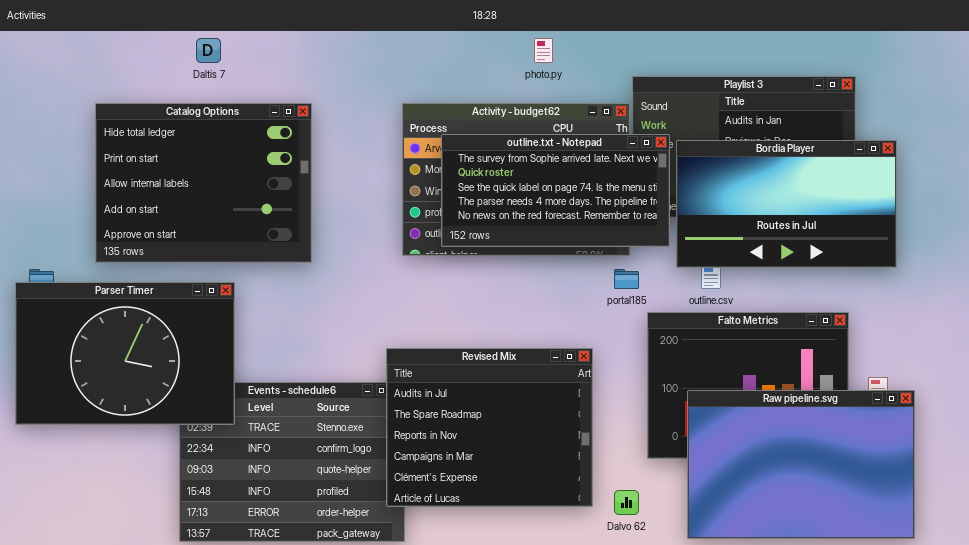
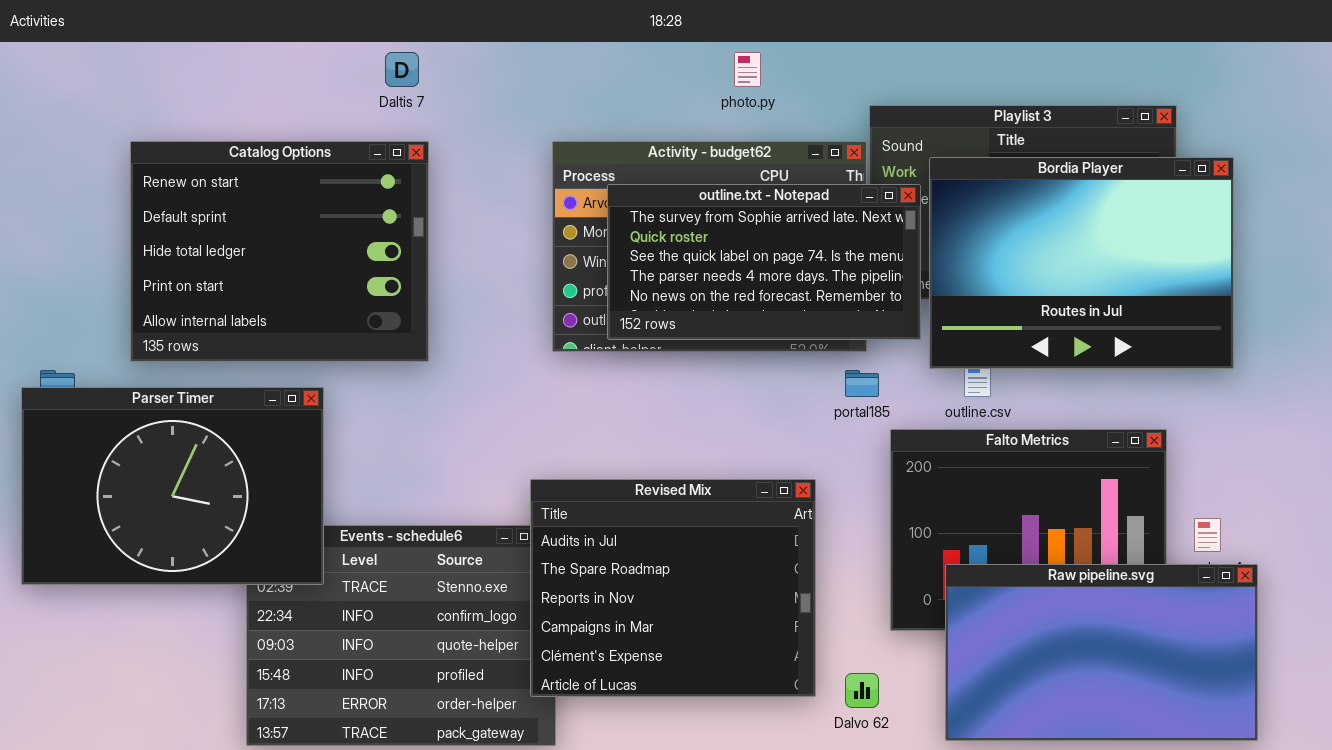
Daltis 7: [196,38,221,63] -> [385,52,419,87], moved
Catalog Options: [95,103,312,263] -> [130,141,429,362], scrolled up 2 rows
Bordia Player: [676,140,897,268] -> [929,157,1234,369], resized
Raw pipeline.svg: [687,390,915,539] -> [945,564,1258,741], resized

